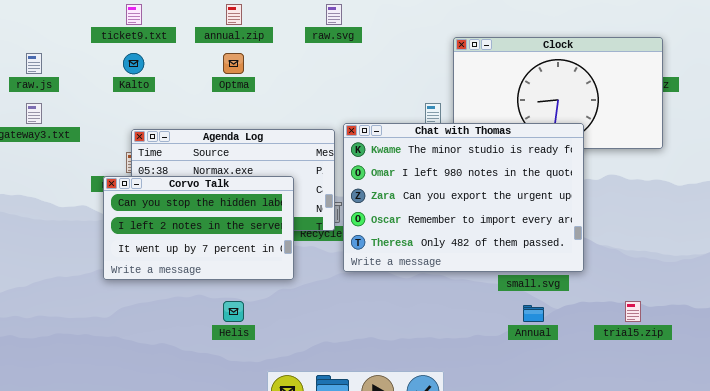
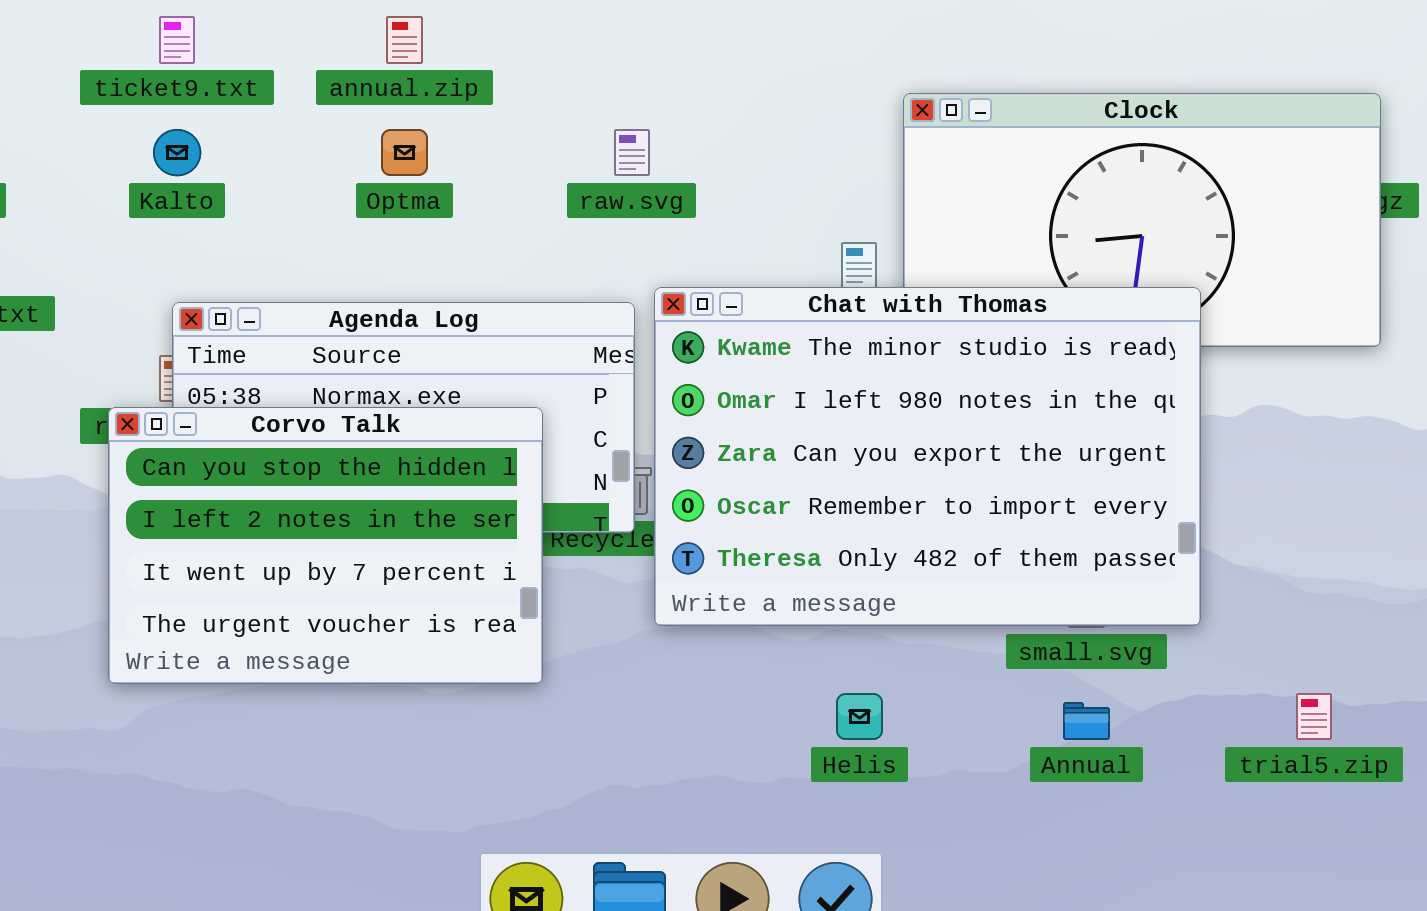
raw.svg: [326,4,342,25] -> [614,129,650,176], moved
Corvo Talk: [103,176,294,280] -> [108,407,543,684], resized
Helis: [223,301,244,322] -> [836,693,883,740], moved

